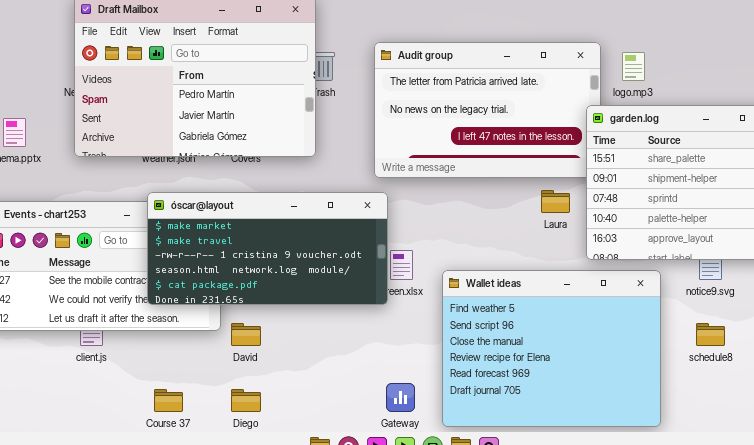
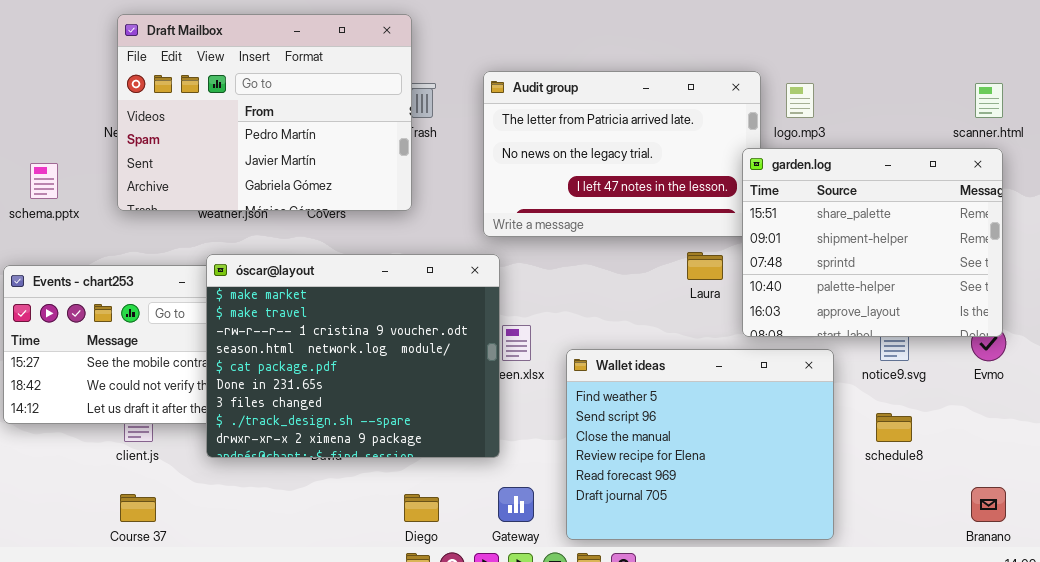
óscar@layout: [147,192,388,305] -> [206,254,500,458], resized
Course 37: [154,389,183,412] -> [120,494,156,522], moved
Diego: [231,389,261,412] -> [404,494,439,522], moved

